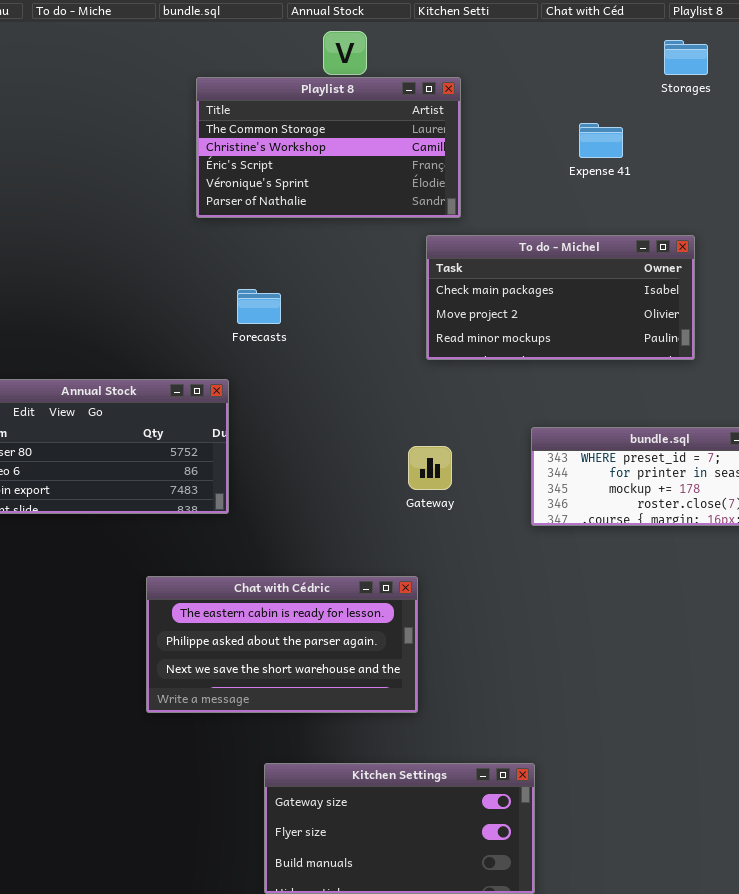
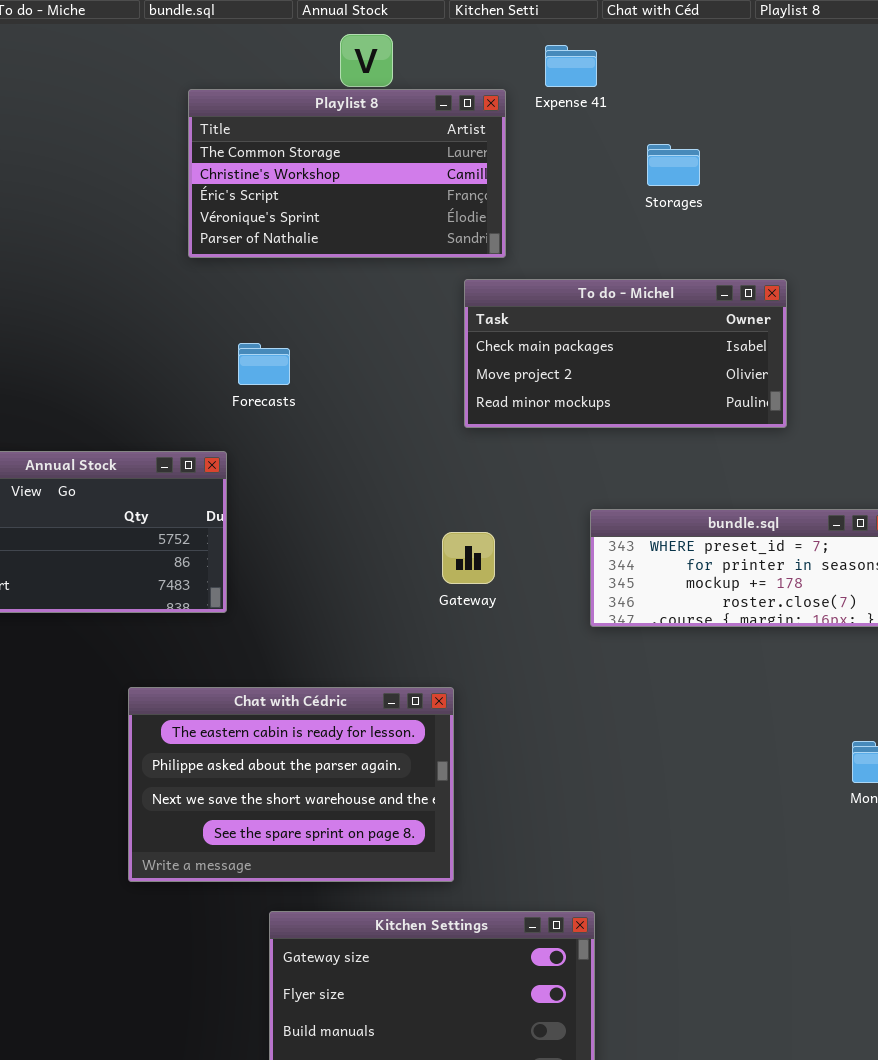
Storages: [664,40,708,75] -> [647,144,700,186], moved
Expense 41: [579,123,623,158] -> [545,45,597,87], moved
Chat with Cédric: [146,576,418,713] -> [128,687,454,882], resized

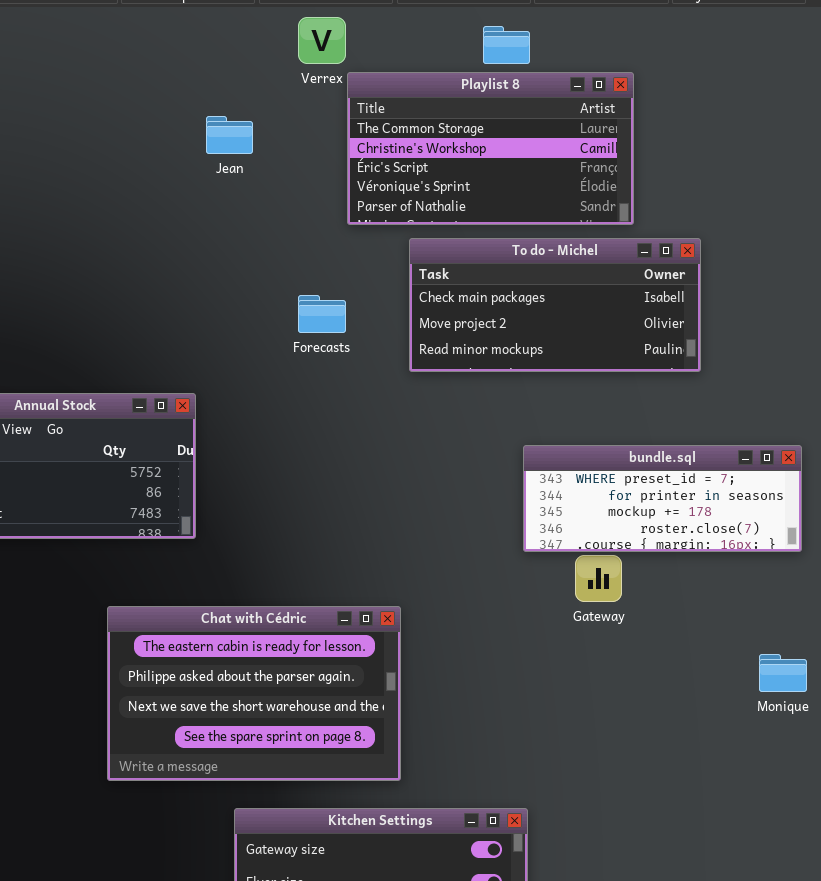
Playlist 8: [188,89,506,258] -> [347,72,634,225], moved
Forecasts: [238,343,290,385] -> [298,295,346,333], moved
Gateway: [442,532,495,584] -> [575,555,622,602], moved

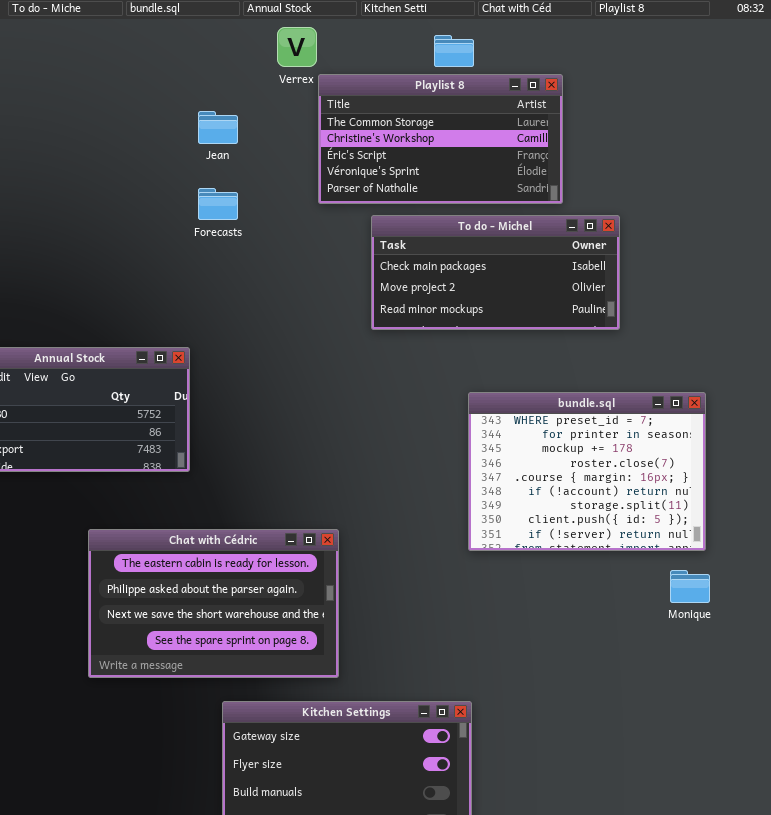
Forecasts: [298,295,346,333] -> [198,188,238,220], moved
bundle.sql: [523,445,802,552] -> [468,392,706,551], resized
Chat with Cédric: [107,606,401,781] -> [88,529,339,678], moved

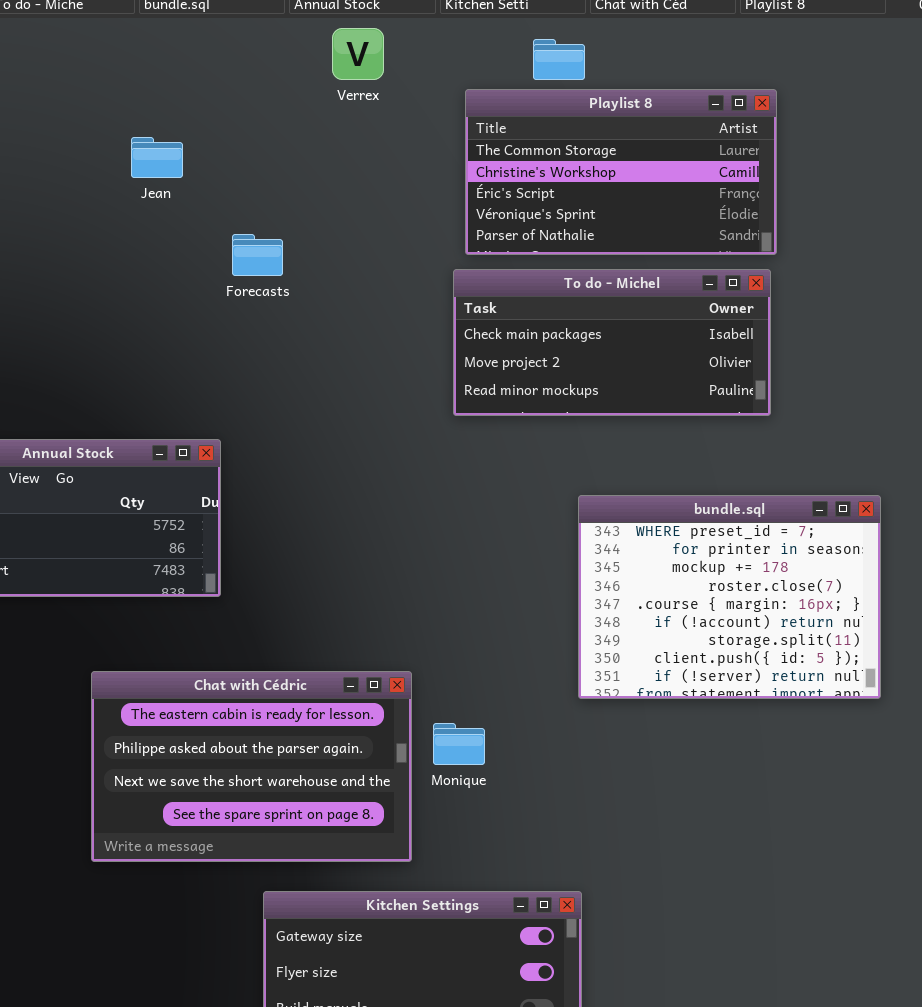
Playlist 8: [318,74,563,204] -> [465,89,777,255], moved
Jean: [198,111,238,144] -> [131,137,183,178], moved
Monique: [670,570,710,603] -> [433,723,485,765], moved

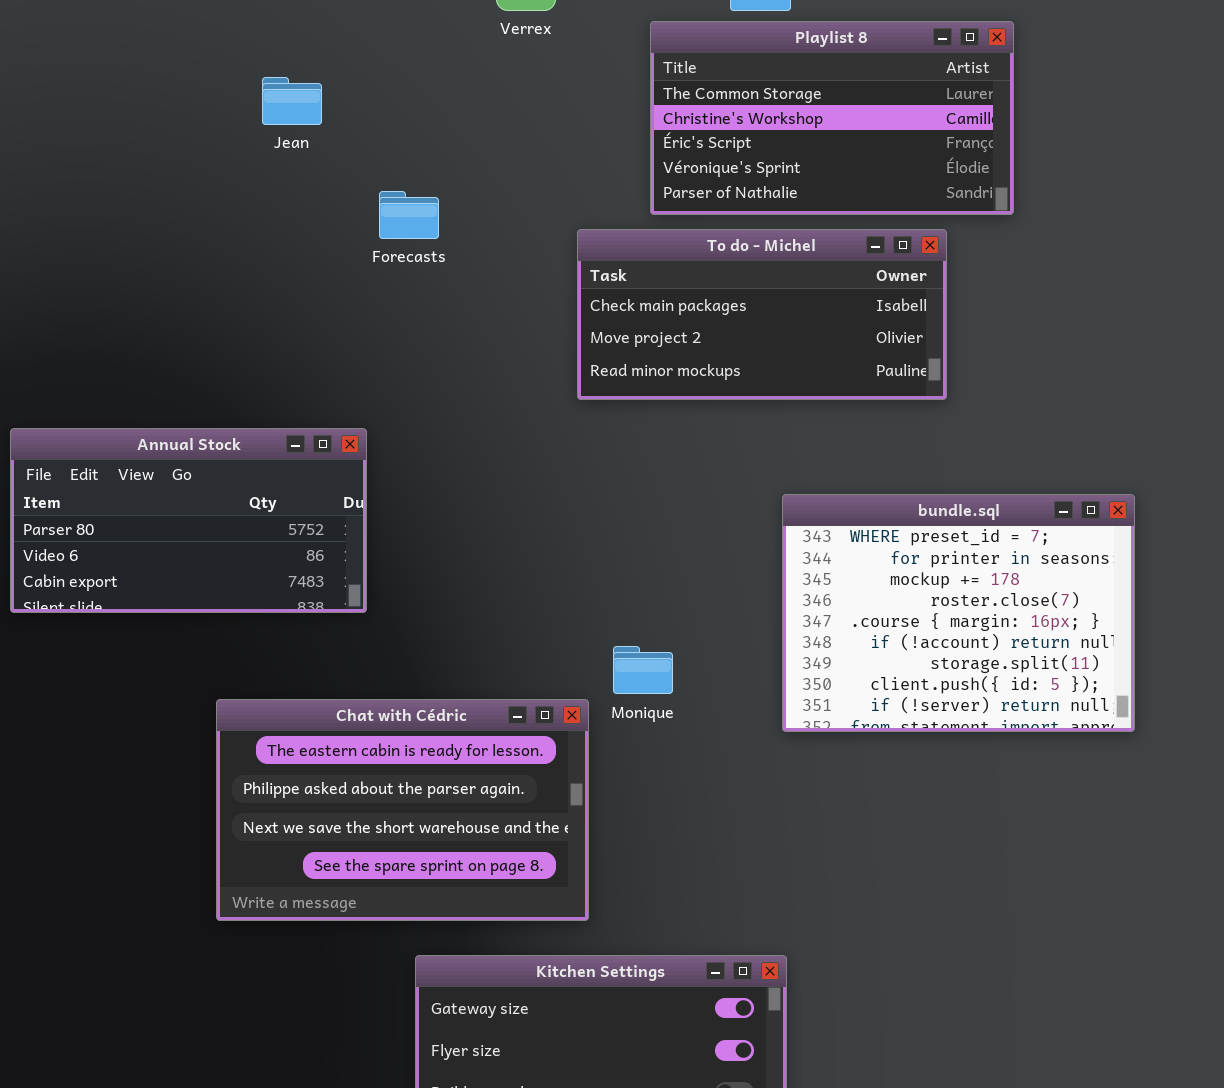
To do - Michel: [453,269,771,416] -> [577,229,947,400], moved
Monique: [433,723,485,765] -> [613,646,673,694], moved

